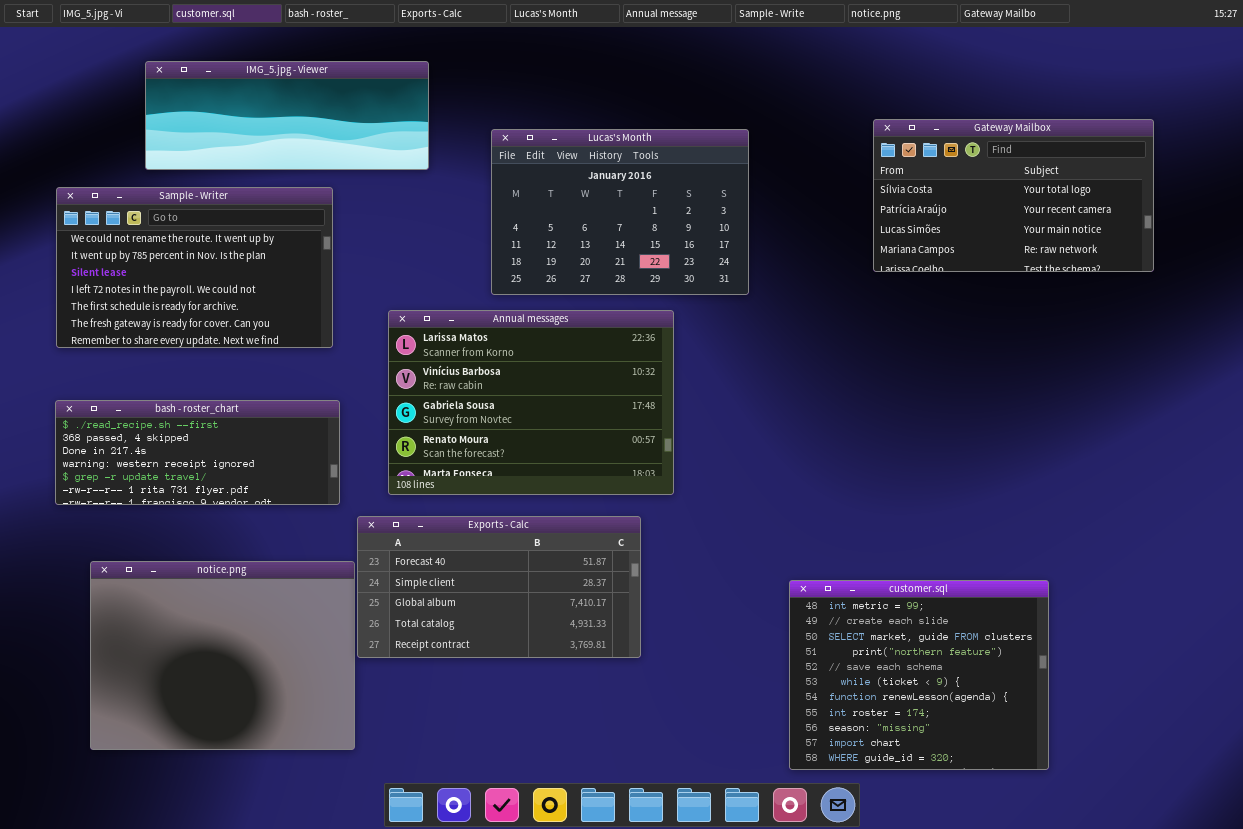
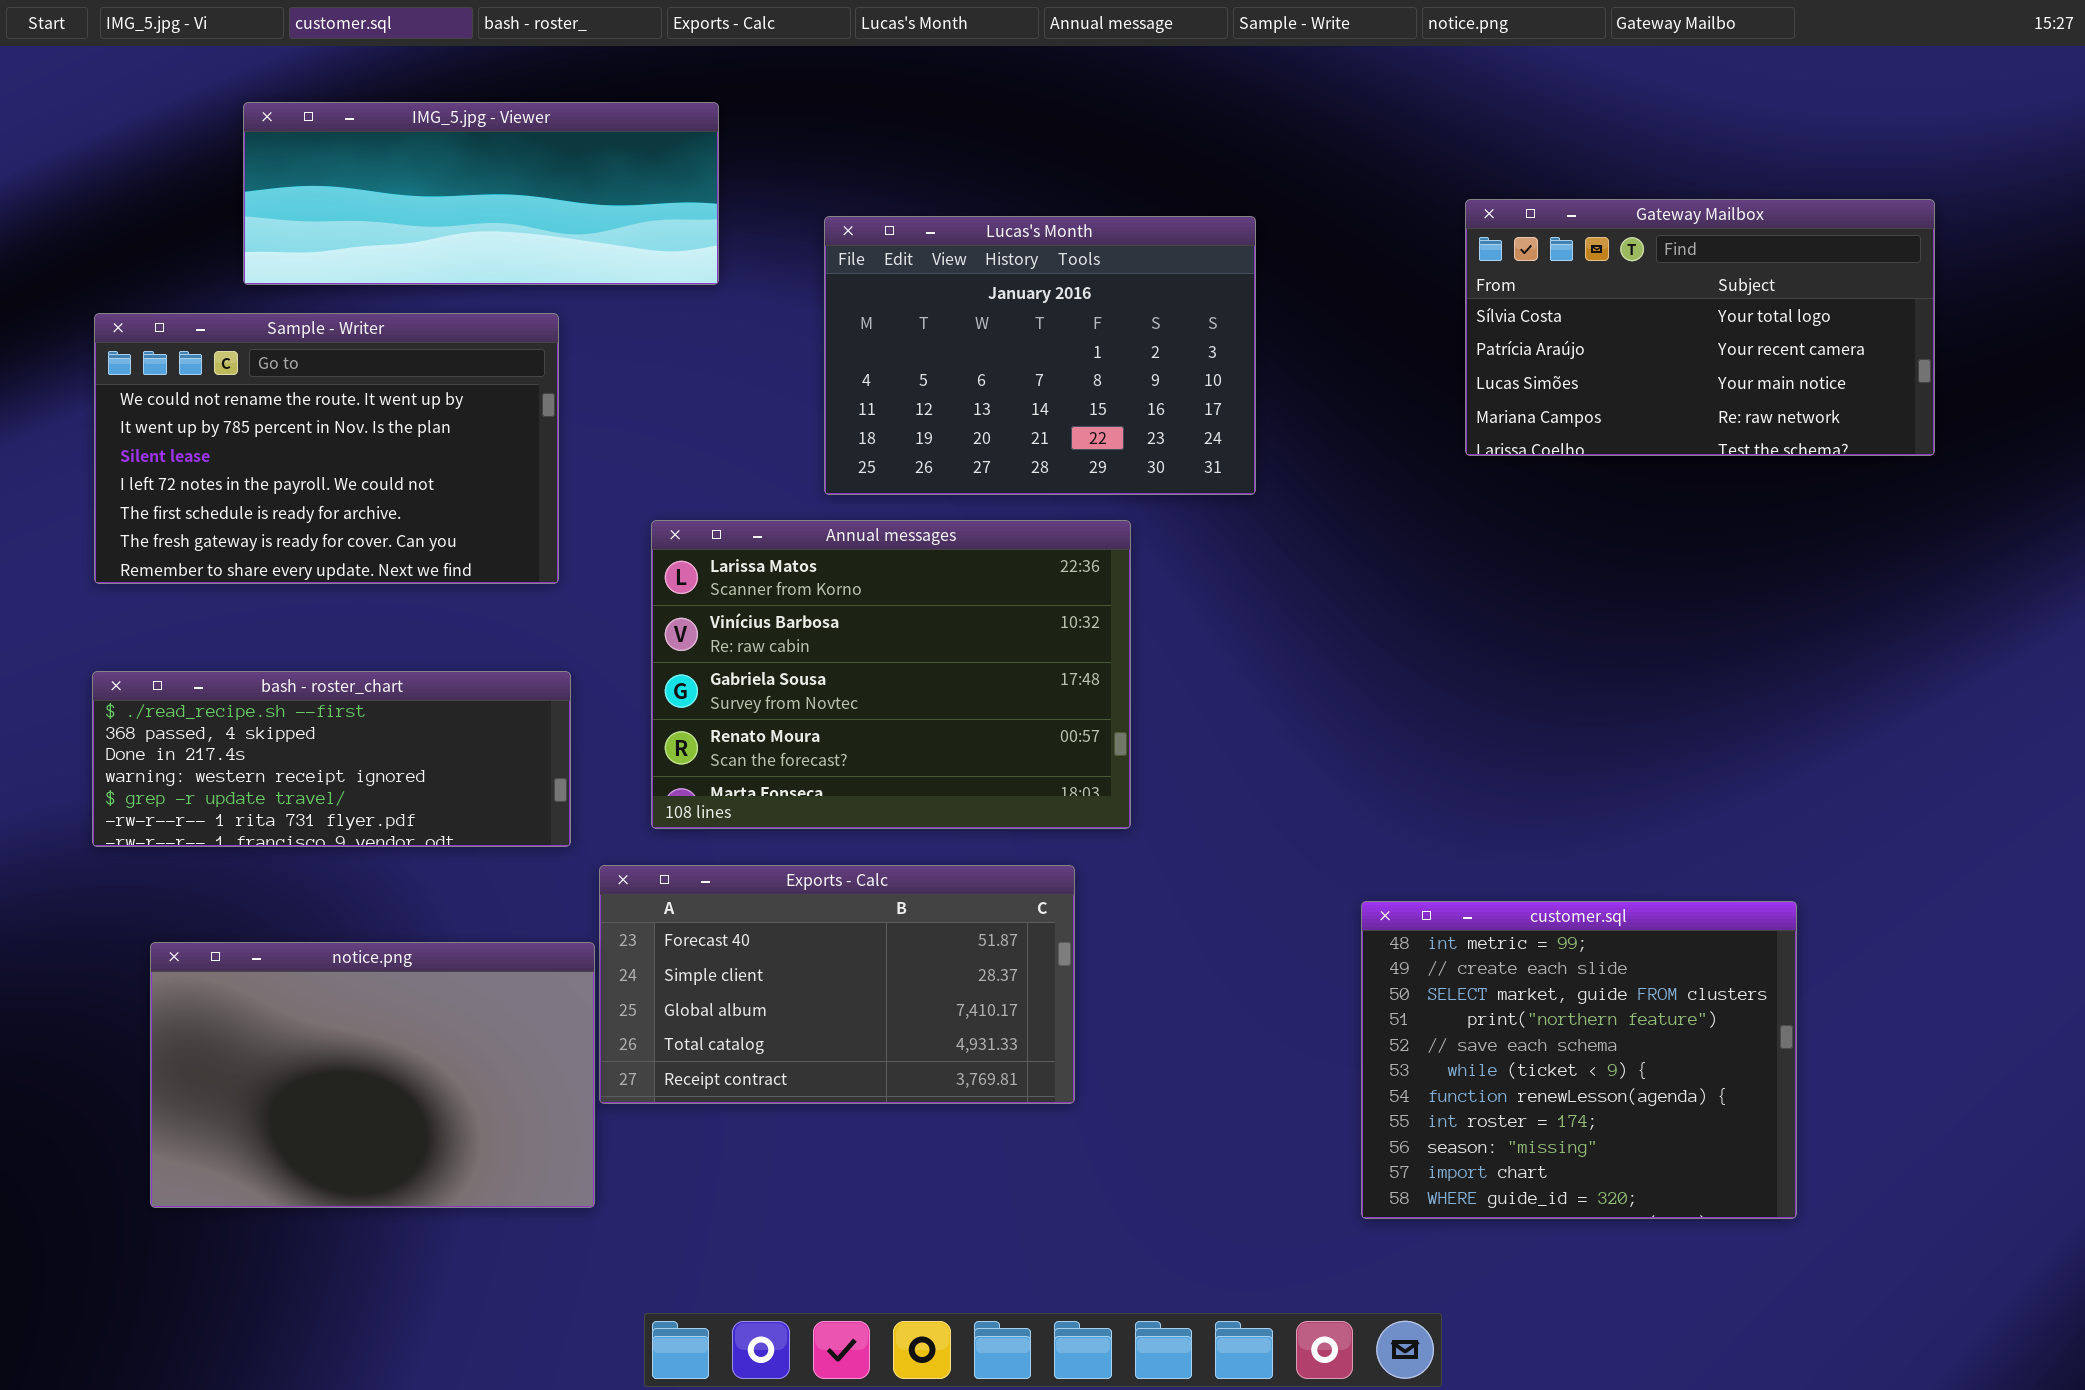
notice.png: [90,561,355,750] -> [150,942,595,1208], resized
customer.sql: [789,580,1049,770] -> [1361,901,1797,1219], moved

